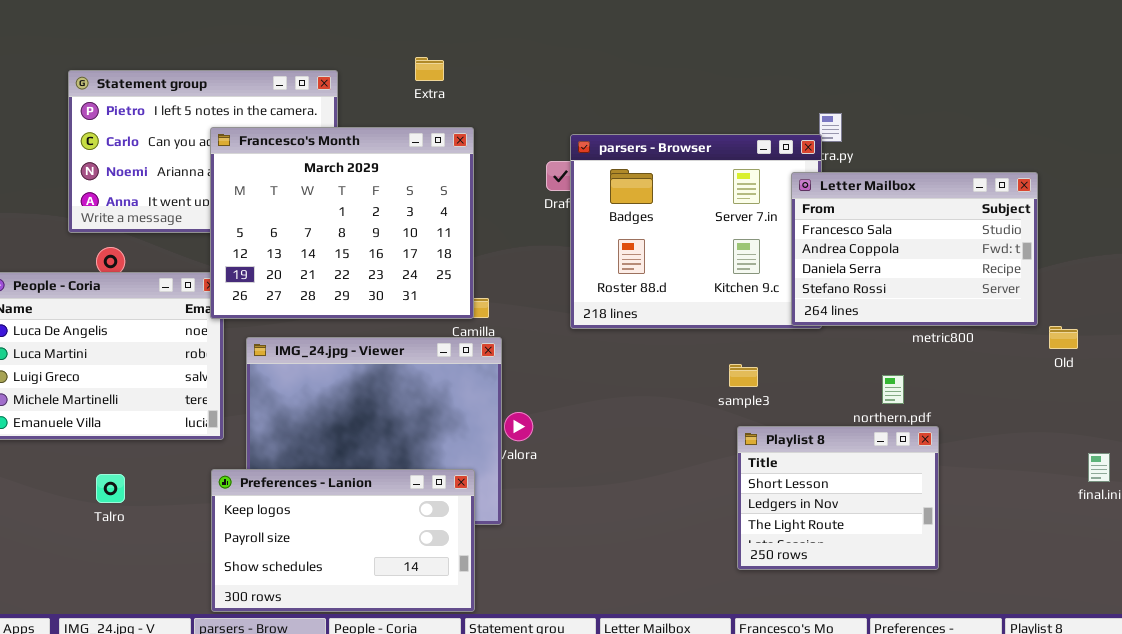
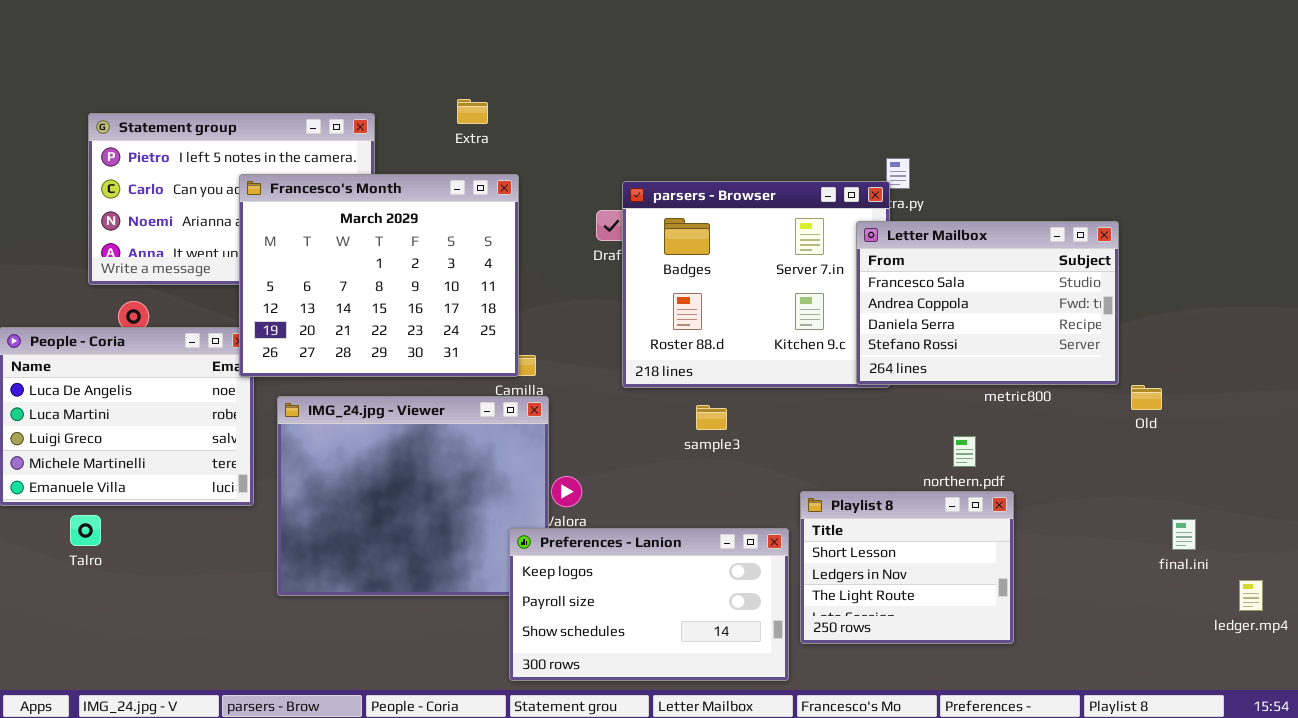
sample3: [729,364,758,387] -> [696,405,727,430], moved
Preferences - Lanion: [211,469,475,612] -> [509,528,789,681], moved
Talro: [96,474,125,503] -> [70,515,101,546], moved

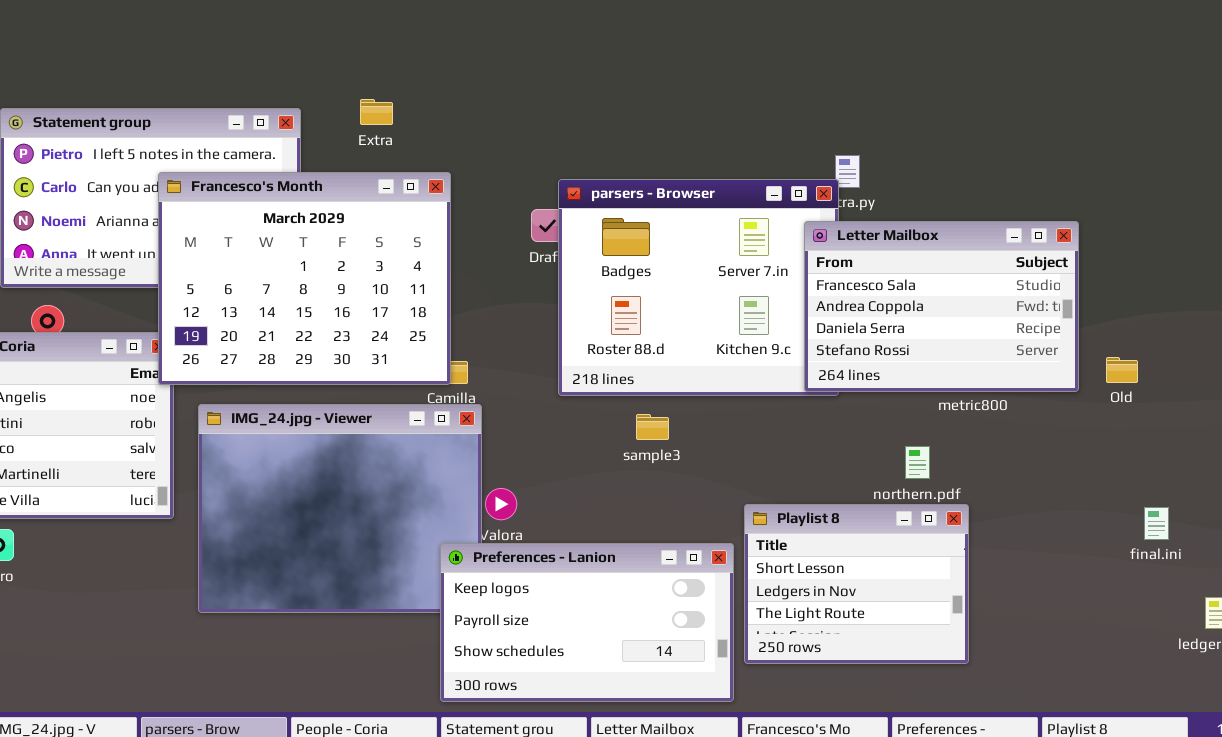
Extra: [457,99,488,124] -> [360,99,393,125], moved
Old: [1131,385,1162,410] -> [1106,357,1138,383], moved
final.ini: [1172,519,1196,550] -> [1144,507,1169,540], moved

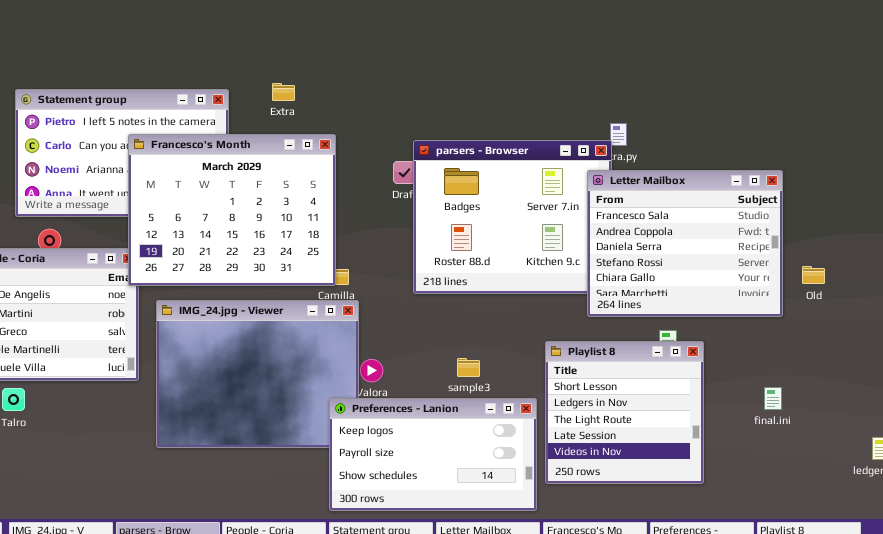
Letter Mailbox: [804,221,1079,392] -> [587,170,783,317], resized
sample3: [636,414,669,440] -> [457,358,480,377], moved
Playlist 8: [744,504,969,664] -> [545,341,704,484], resized
final.ini: [1144,507,1169,540] -> [764,387,782,410], moved

